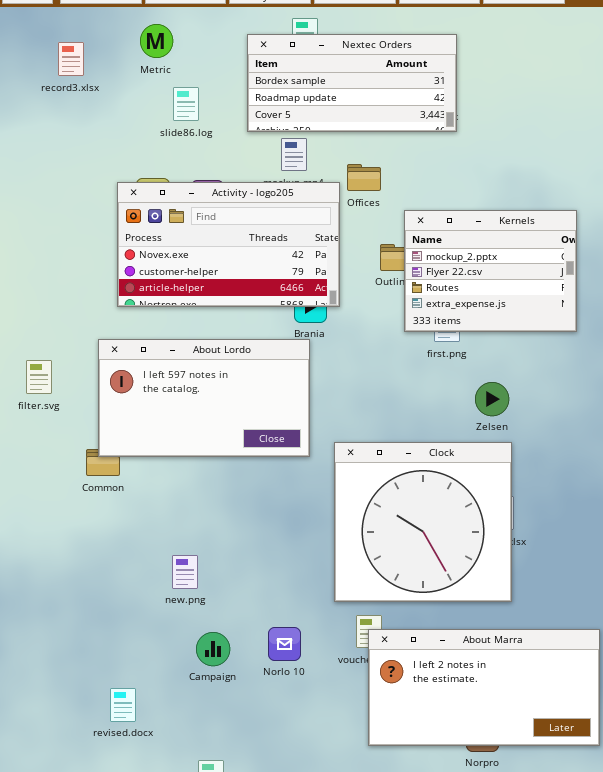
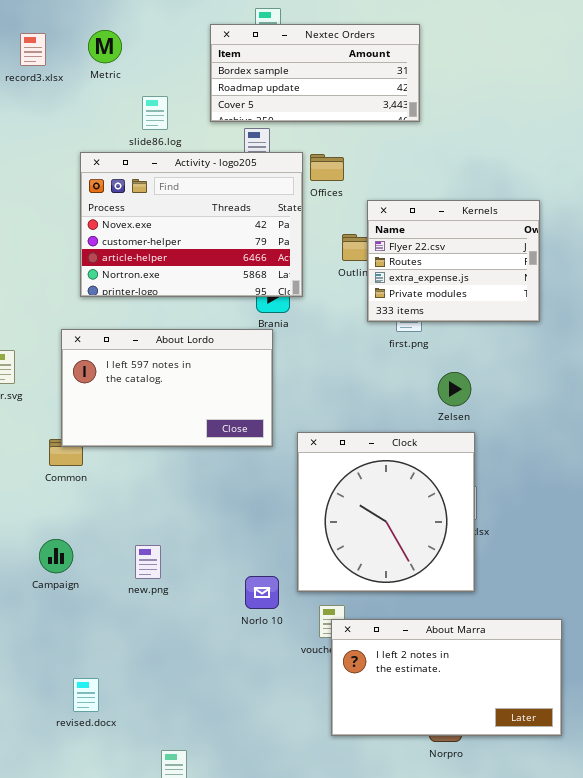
Metric: [140,24,173,58] -> [88,30,122,63], moved
slide86.log: [173,87,199,121] -> [142,96,168,130], moved
Activity - logo205: [117,182,340,307] -> [80,152,303,297], resized
Kernels: [404,210,577,332] -> [367,200,540,322], scrolled down 1 row
Norlo 10: [268,627,301,661] -> [245,576,279,609], moved
Campaign: [196,632,230,666] -> [39,539,73,573], moved

